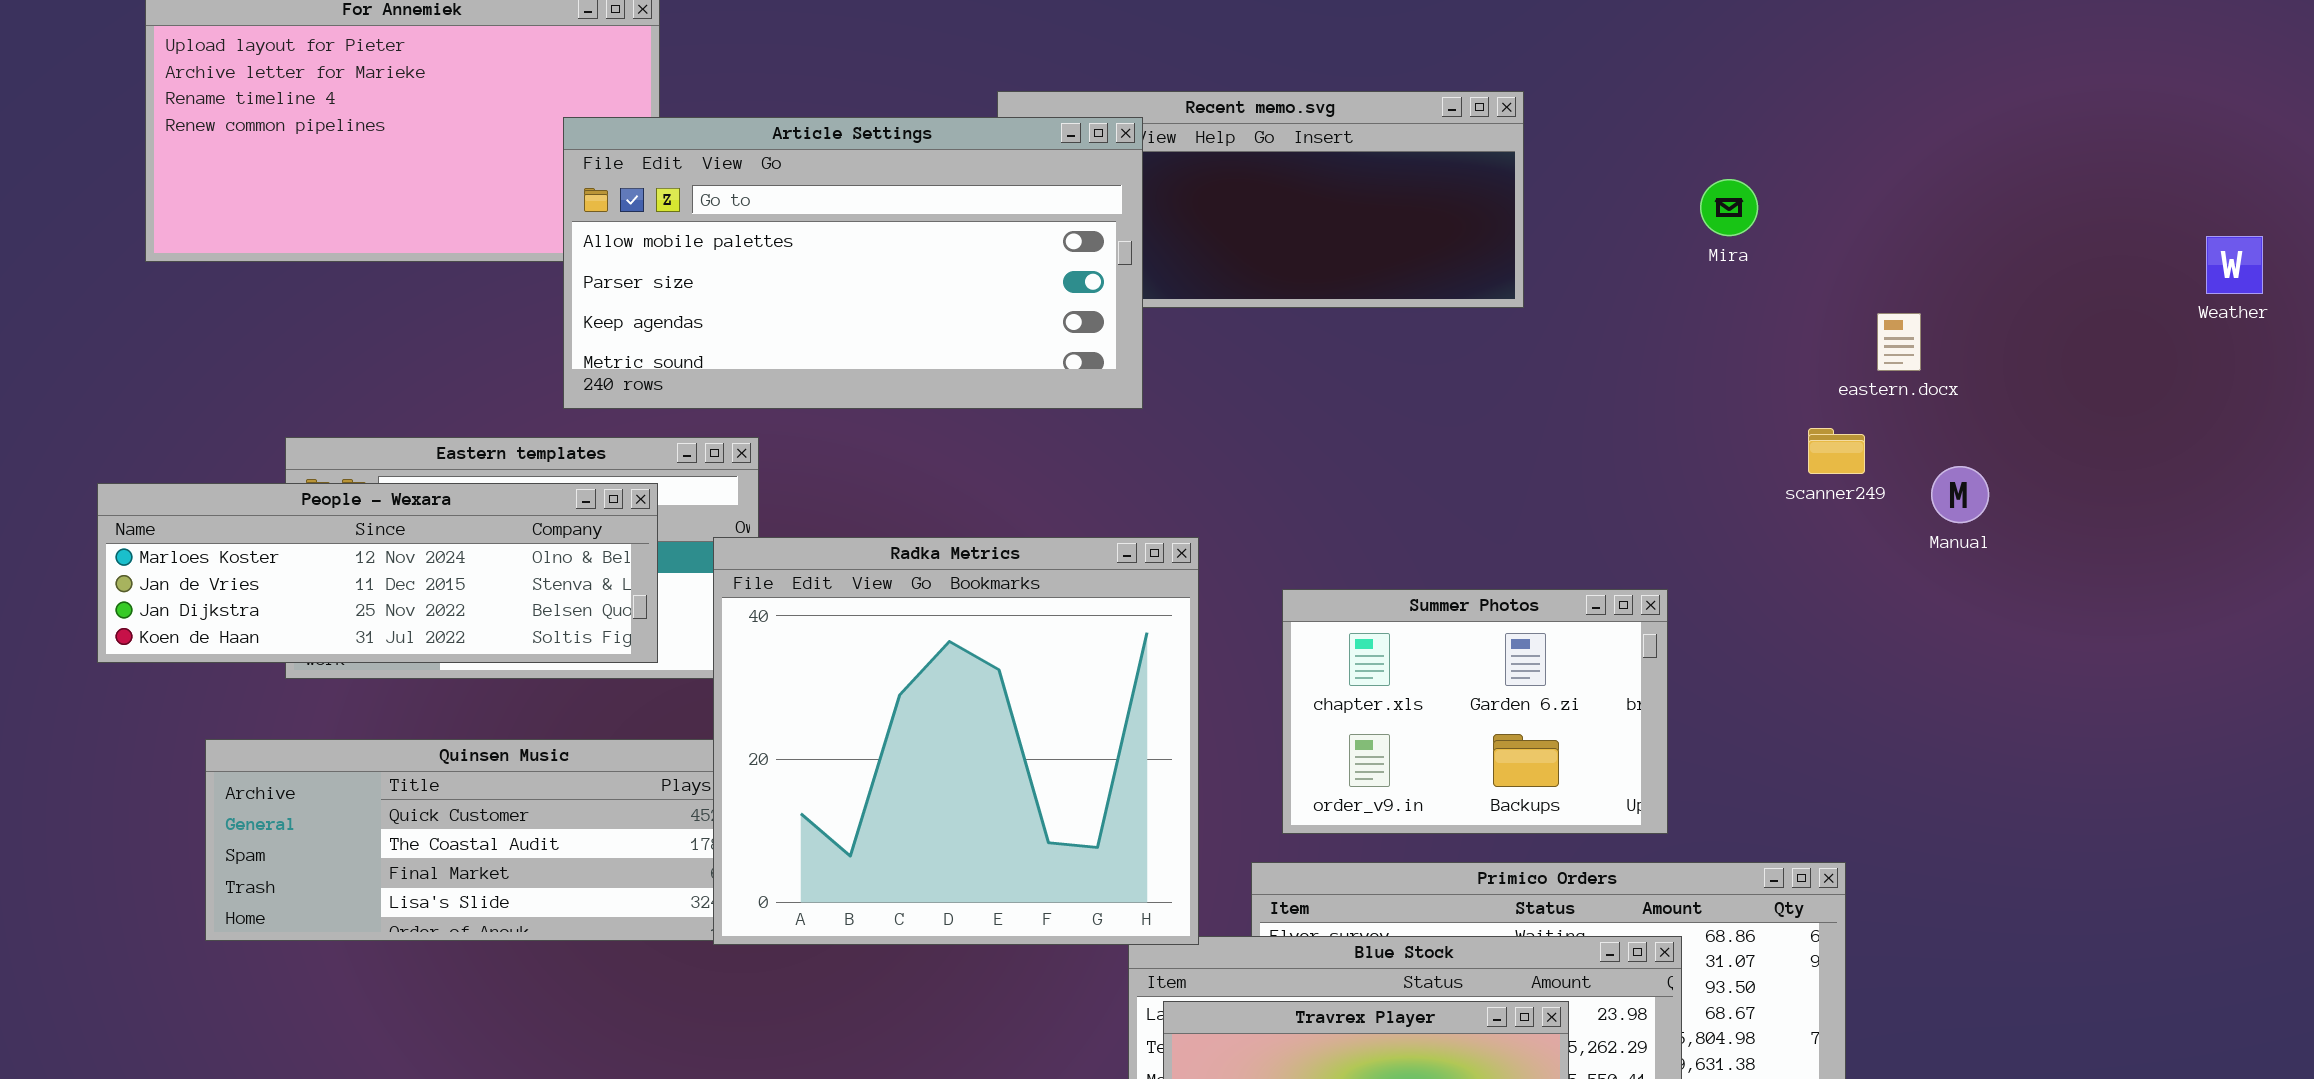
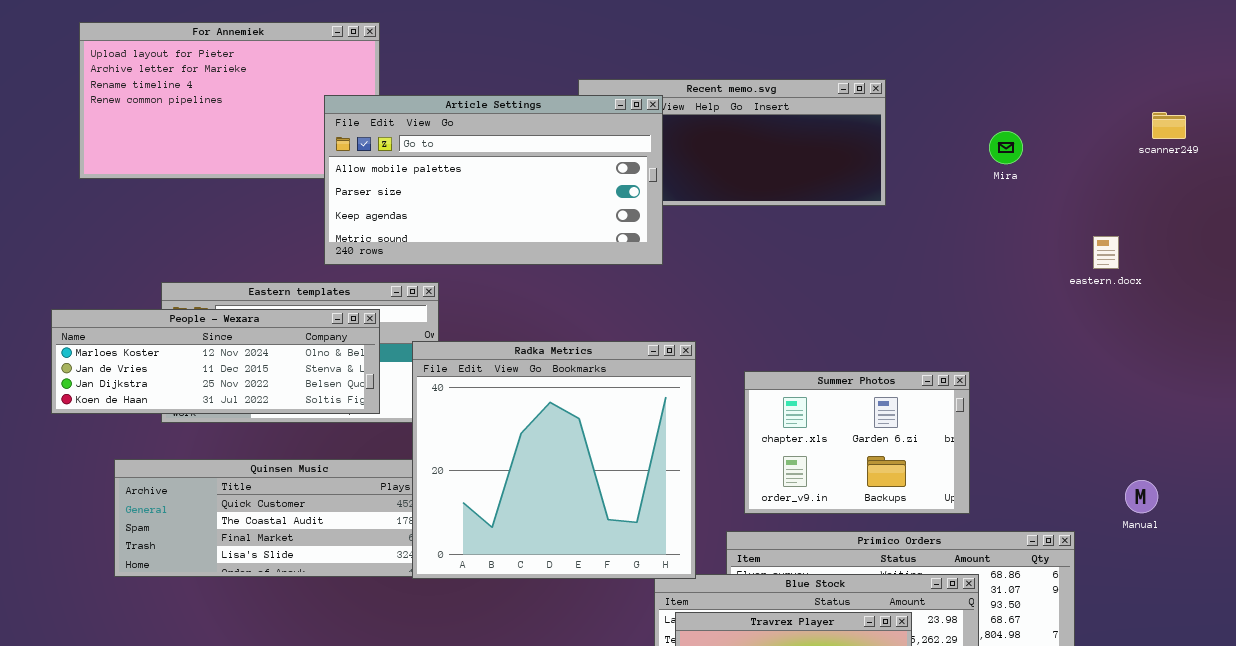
eastern.docx: [1877,313,1921,371] -> [1093,236,1119,269], moved
scanner249: [1808,428,1865,474] -> [1152,112,1186,139], moved
Manual: [1931,466,1989,523] -> [1125,480,1158,513], moved

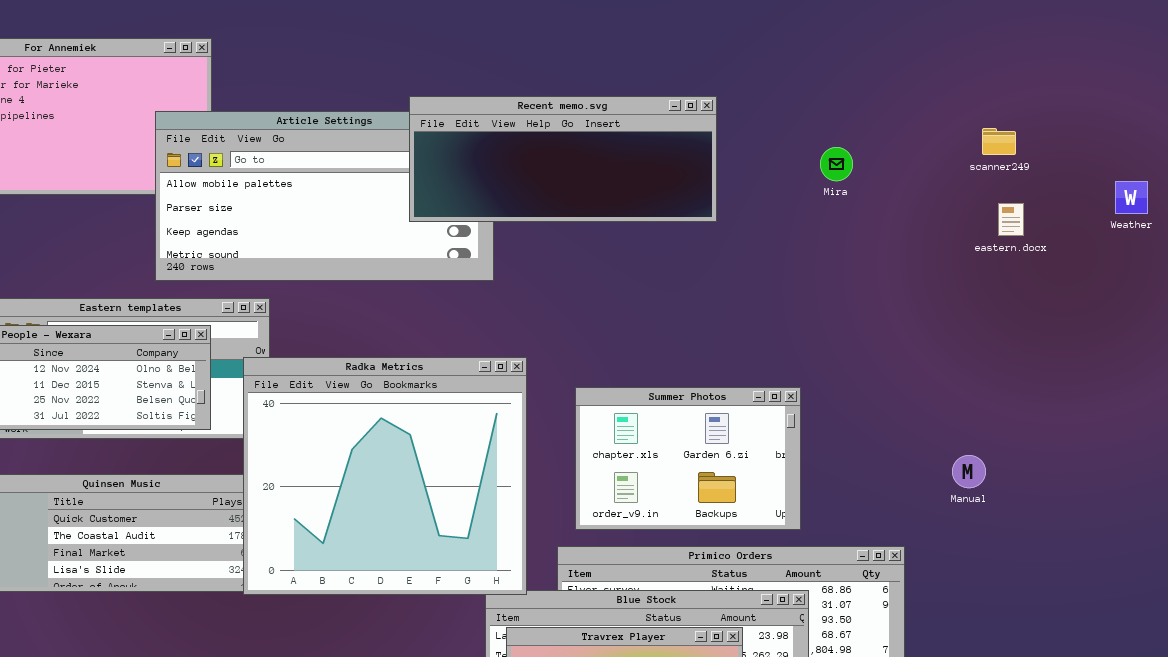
Recent memo.svg: [578,79,886,206] -> [409,96,717,222], raised
eastern.docx: [1093,236,1119,269] -> [998,203,1024,236], moved
Manual: [1125,480,1158,513] -> [952,455,986,488], moved

